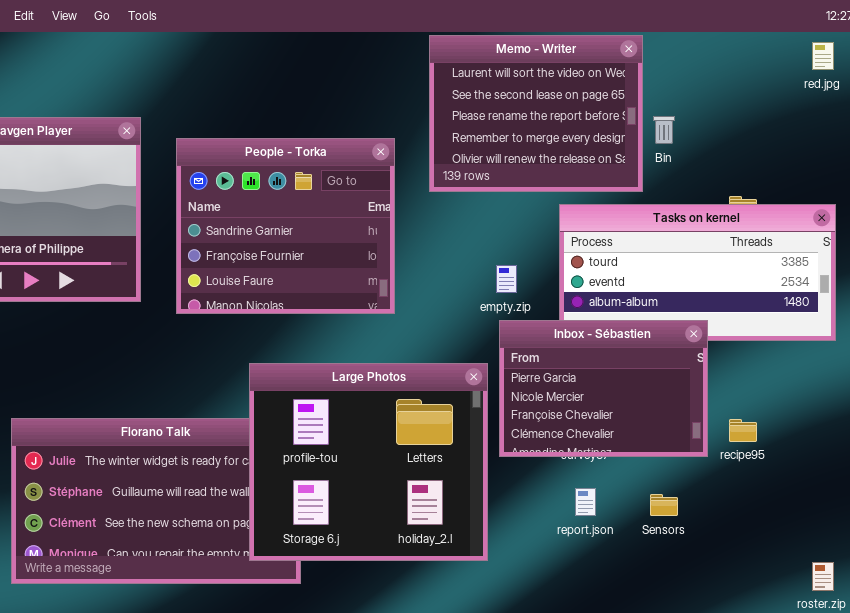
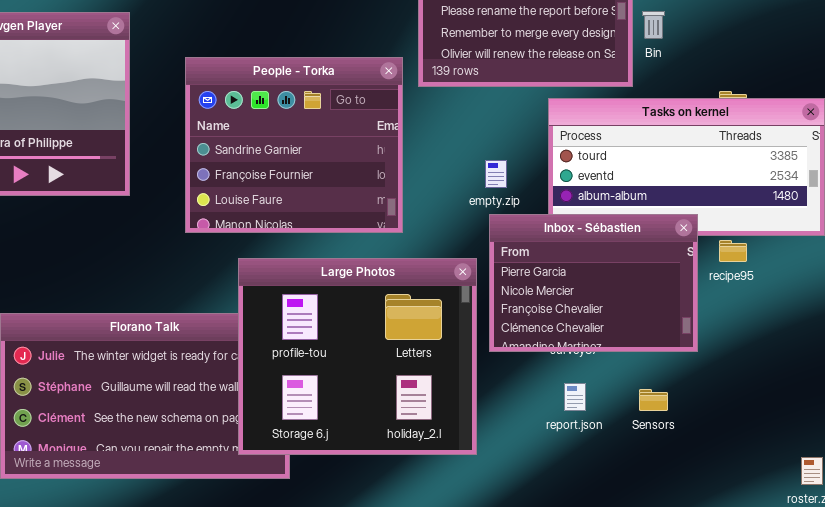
People - Torka: [176,138,395,314] -> [185,57,403,233], moved
recipe95: [729,419,757,442] -> [719,240,747,262], moved

